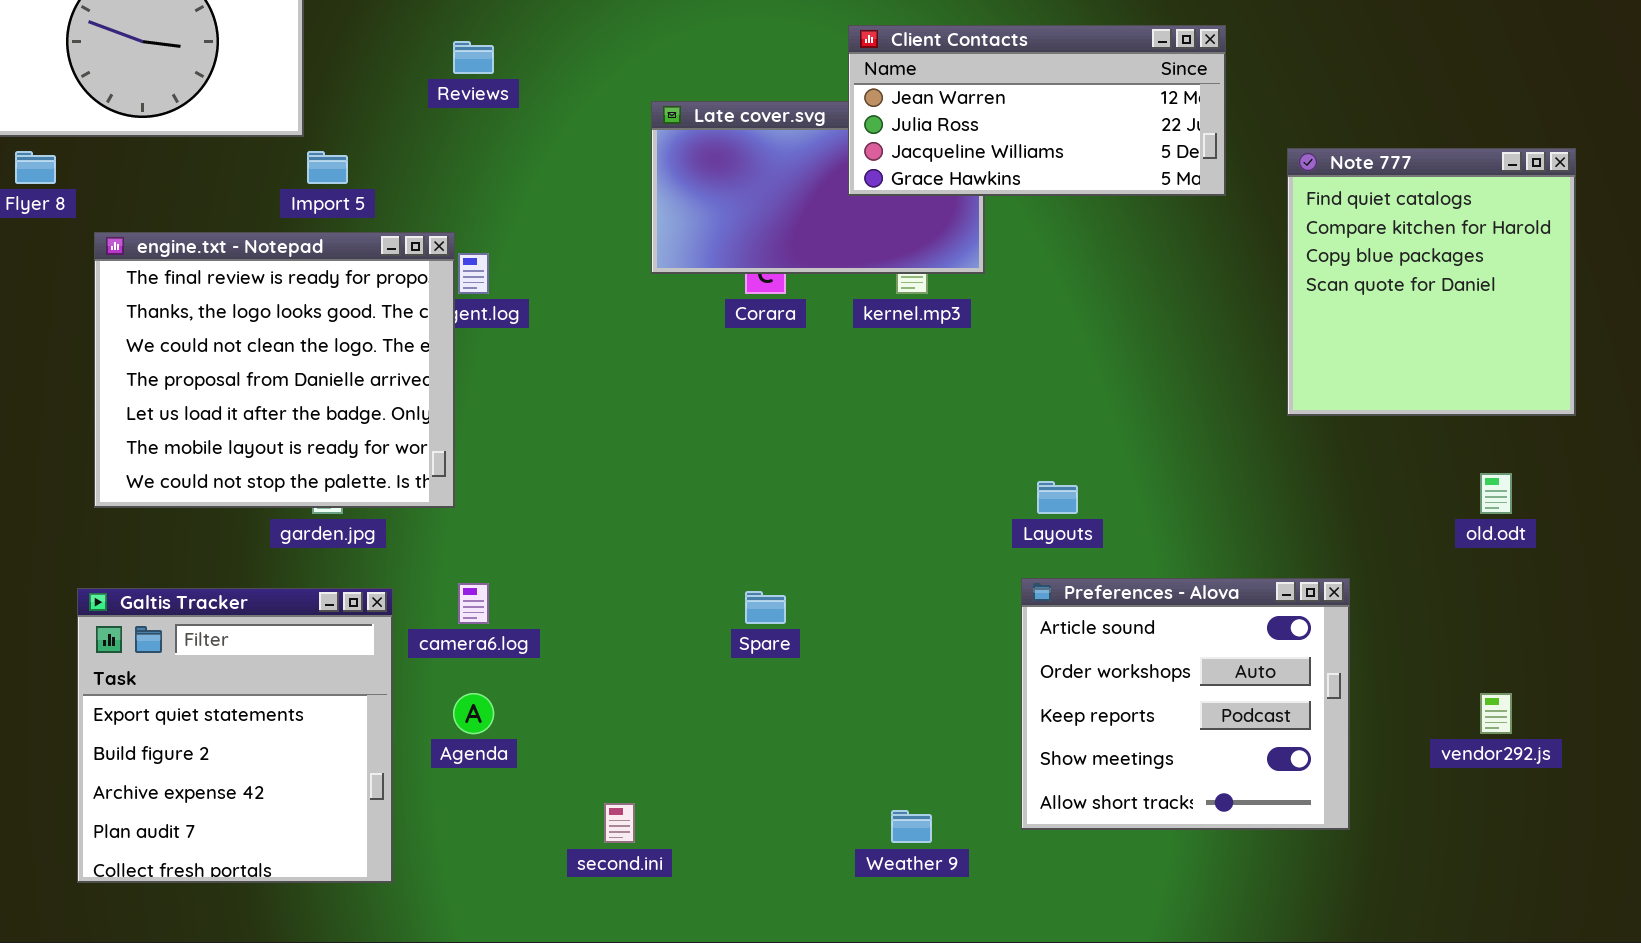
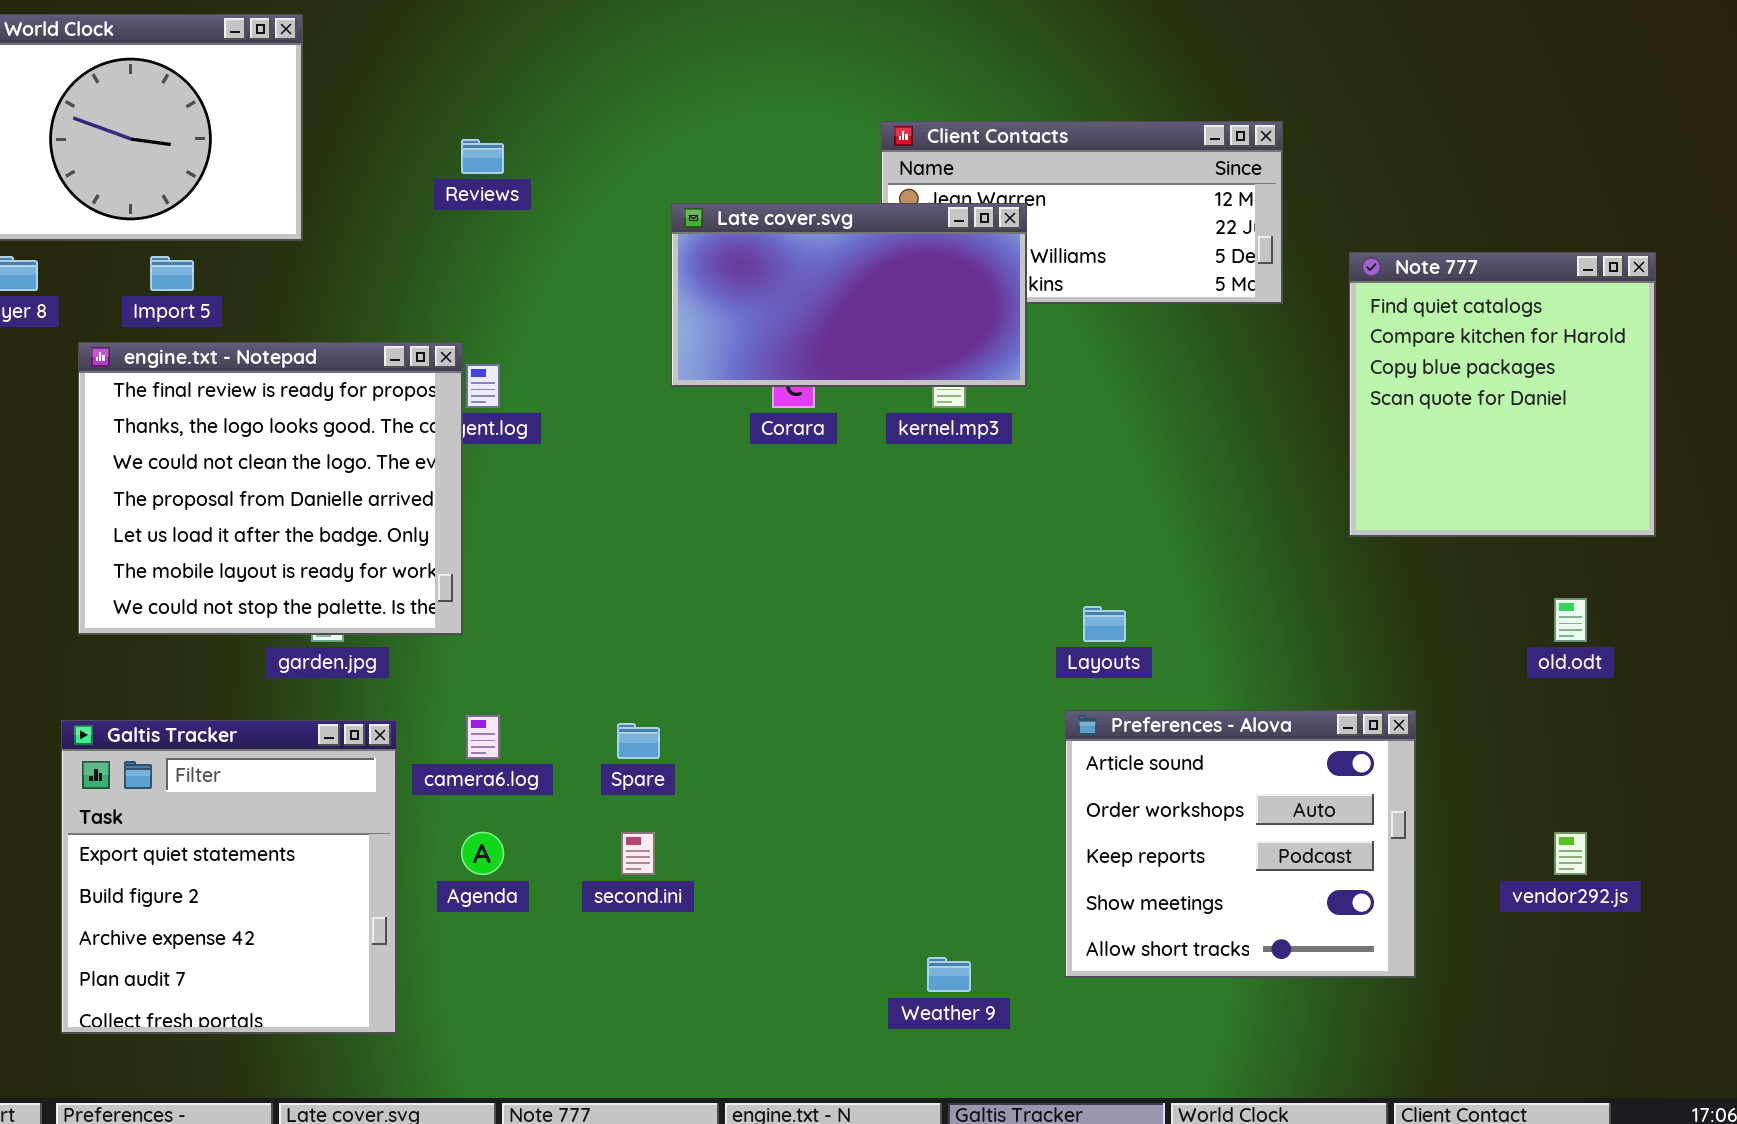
Late cover.svg: [651,101,985,274] -> [671,203,1027,387], raised
Import 5: [307,151,348,184] -> [150,256,194,291], moved
Spare: [745,591,786,624] -> [617,723,660,759], moved
second.ini: [604,803,635,843] -> [621,832,655,875], moved

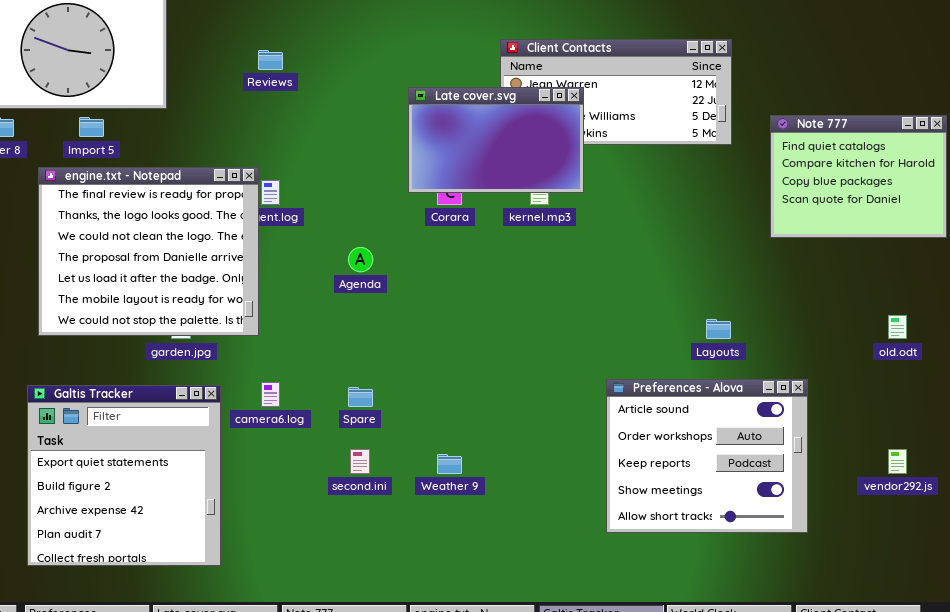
Late cover.svg: [671,203,1027,387] -> [408,87,584,193], resized
Note 777: [1349,252,1656,537] -> [770,115,947,238], resized
Layouts: [1083,606,1126,642] -> [706,319,731,339], moved
Agenda: [461,832,504,875] -> [348,247,373,272], moved
Weather 9: [927,957,971,992] -> [437,454,462,474], moved

